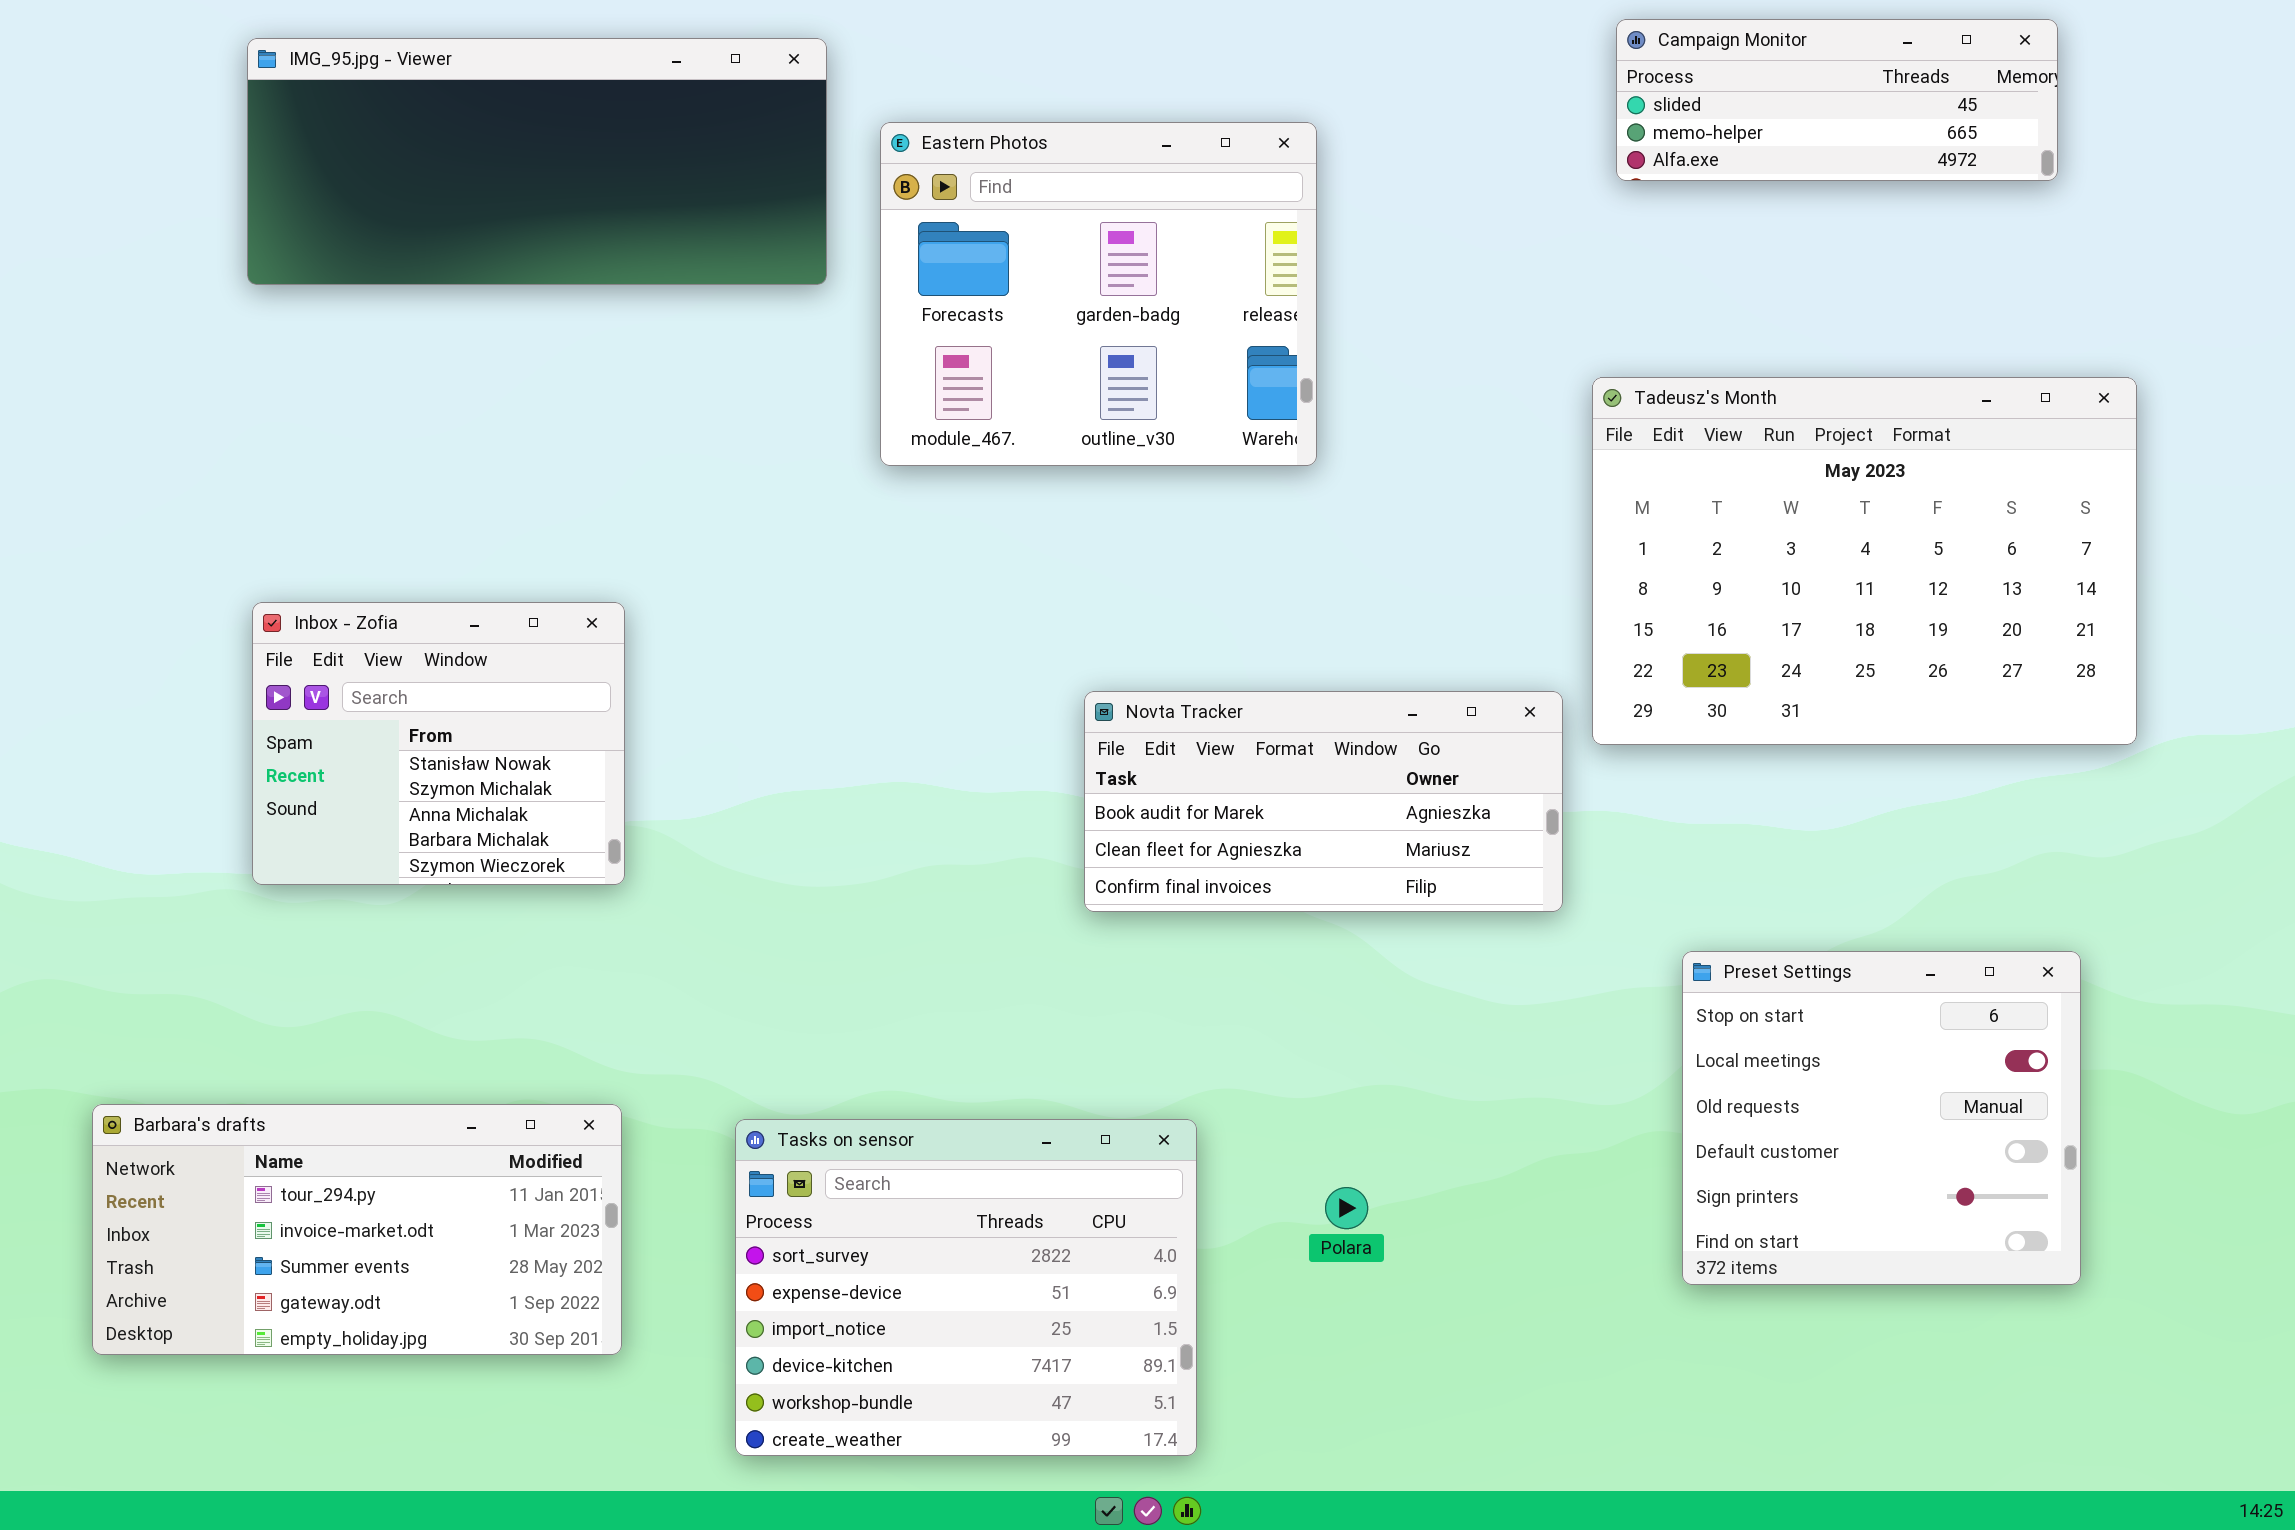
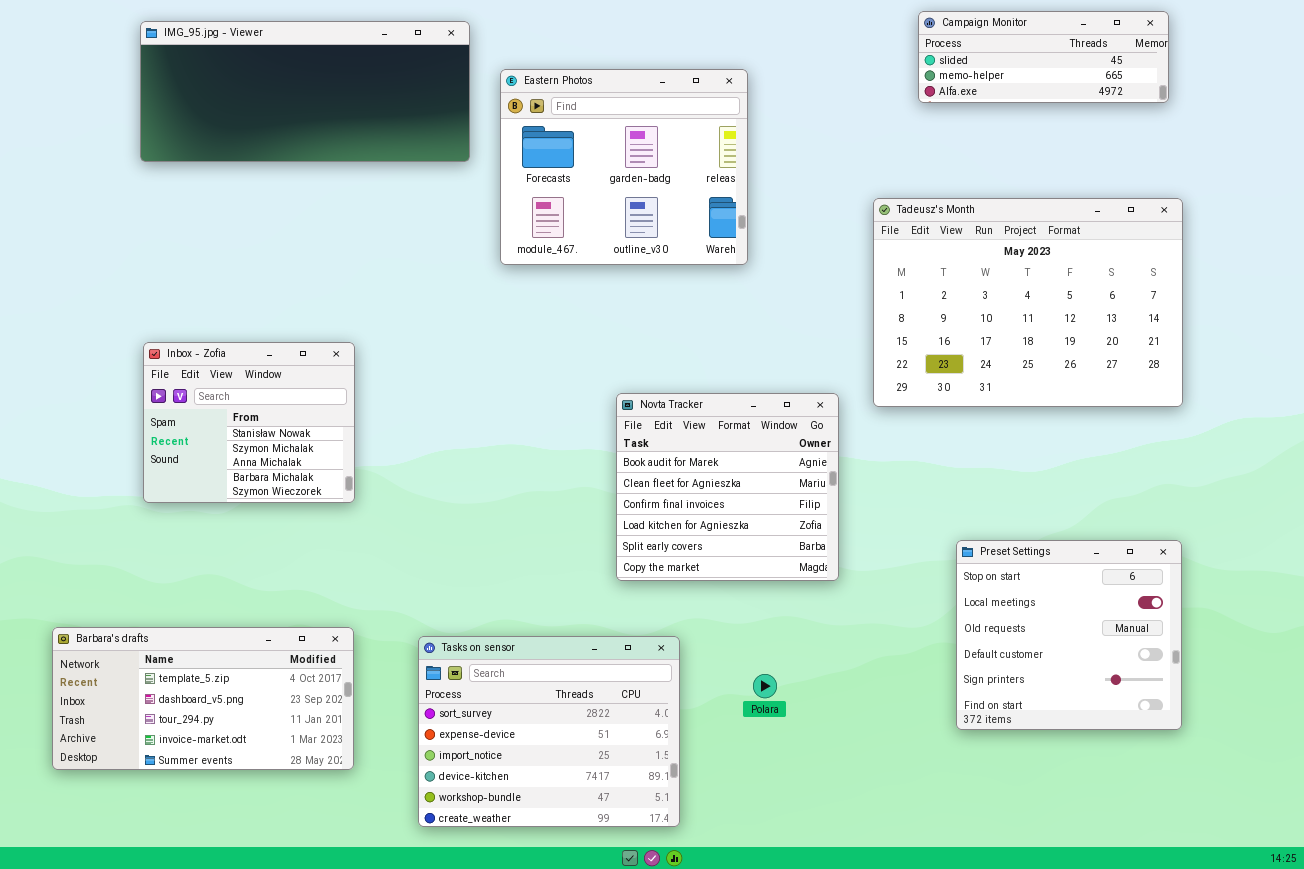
Tadeusz's Month: [1592,377,2137,745] -> [873,198,1183,407], moved
Novta Tracker: [1084,691,1563,912] -> [616,393,839,581], resized
Barbara's drafts: [92,1104,622,1355] -> [52,627,354,770], scrolled up 2 rows

